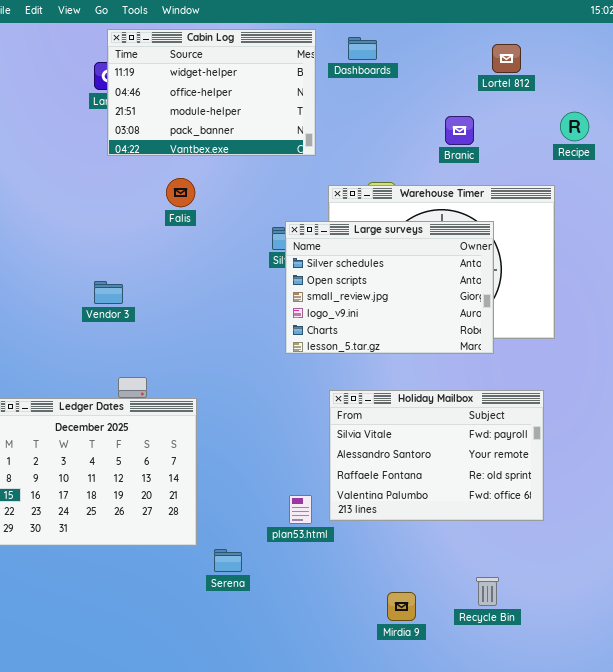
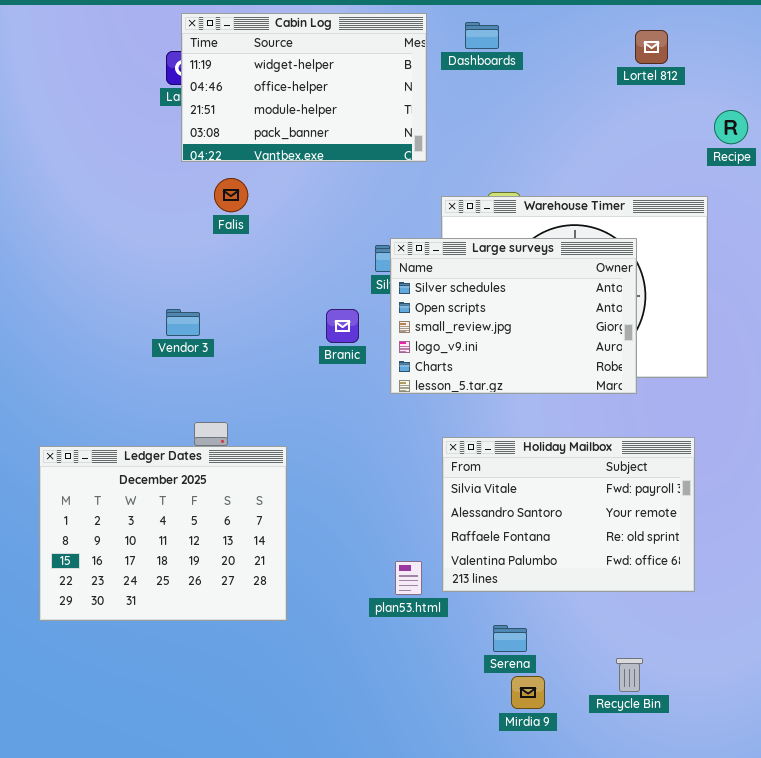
Branic: [445,116,474,145] -> [326,309,359,343], moved
Falis: [166,178,195,207] -> [214,178,248,212], moved
Serena: [214,549,242,572] -> [493,625,527,652], moved

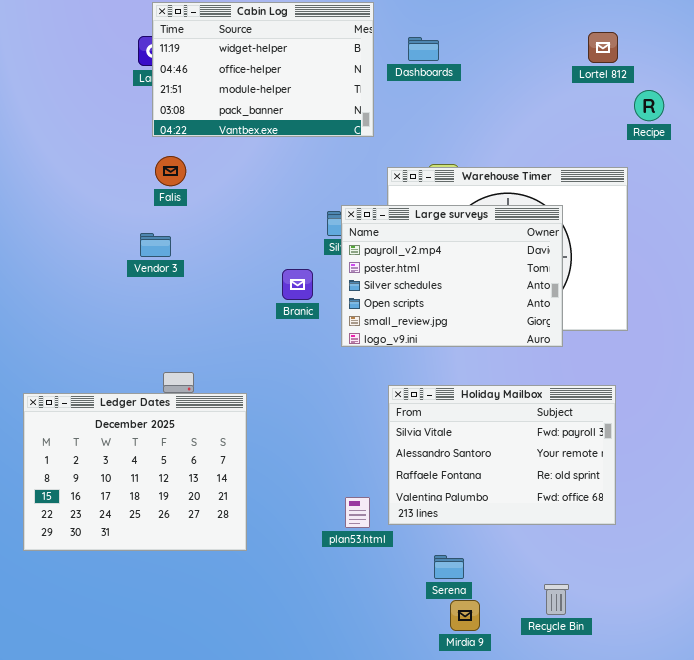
Dashboards: [465,22,499,49] -> [408,37,439,61], moved
Lortel 812: [635,30,668,64] -> [588,32,618,63], moved
Falis: [214,178,248,212] -> [155,156,186,186], moved
Large surveys: [390,238,637,394] -> [341,205,563,347], scrolled up 2 rows
Vendor 3: [166,309,200,336] -> [140,233,171,257], moved

